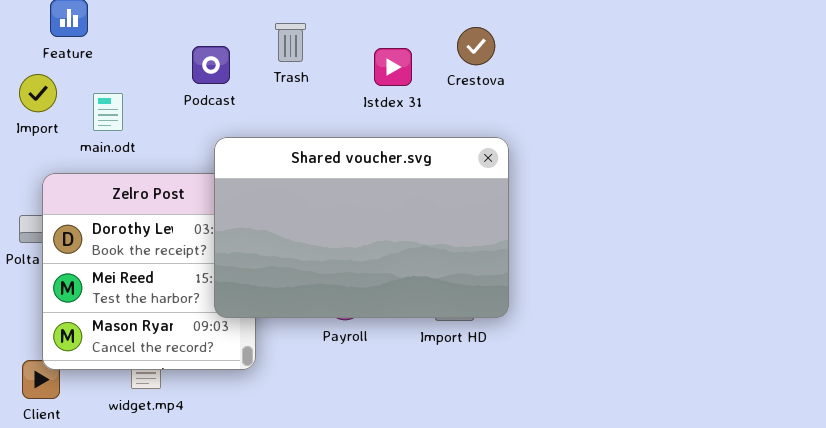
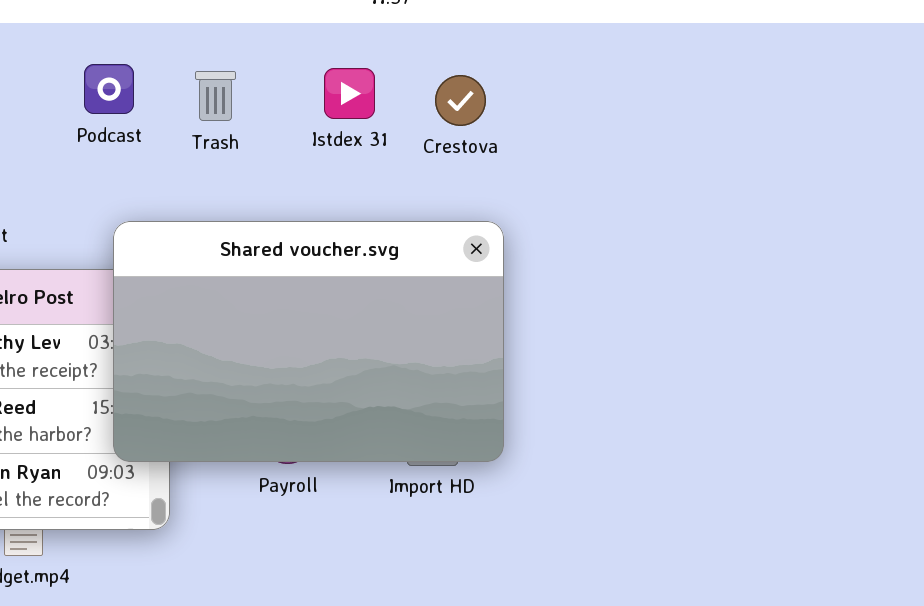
Podcast: [192,46,230,84] -> [84,64,134,114], moved
Istdex 31: [374,48,412,86] -> [324,68,375,119], moved

